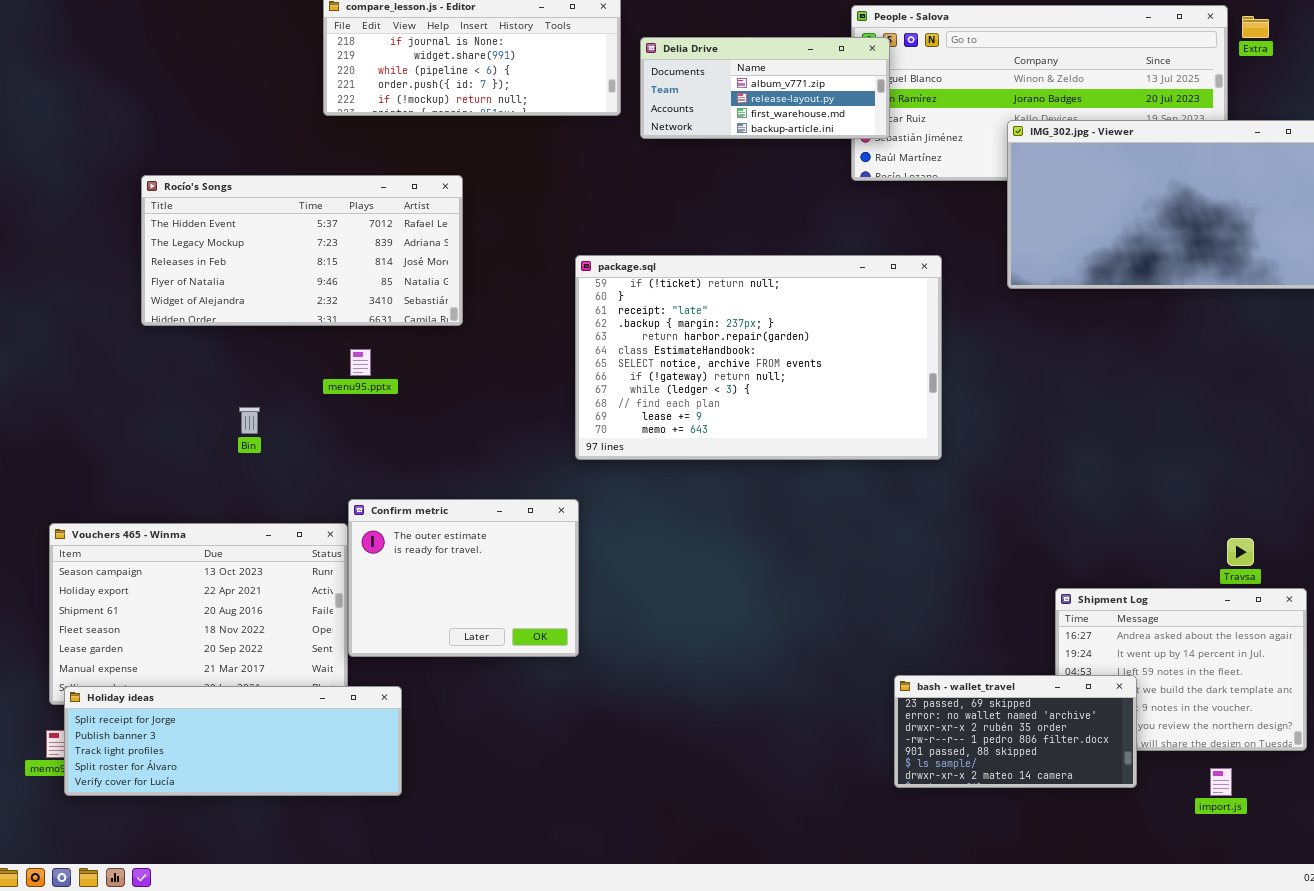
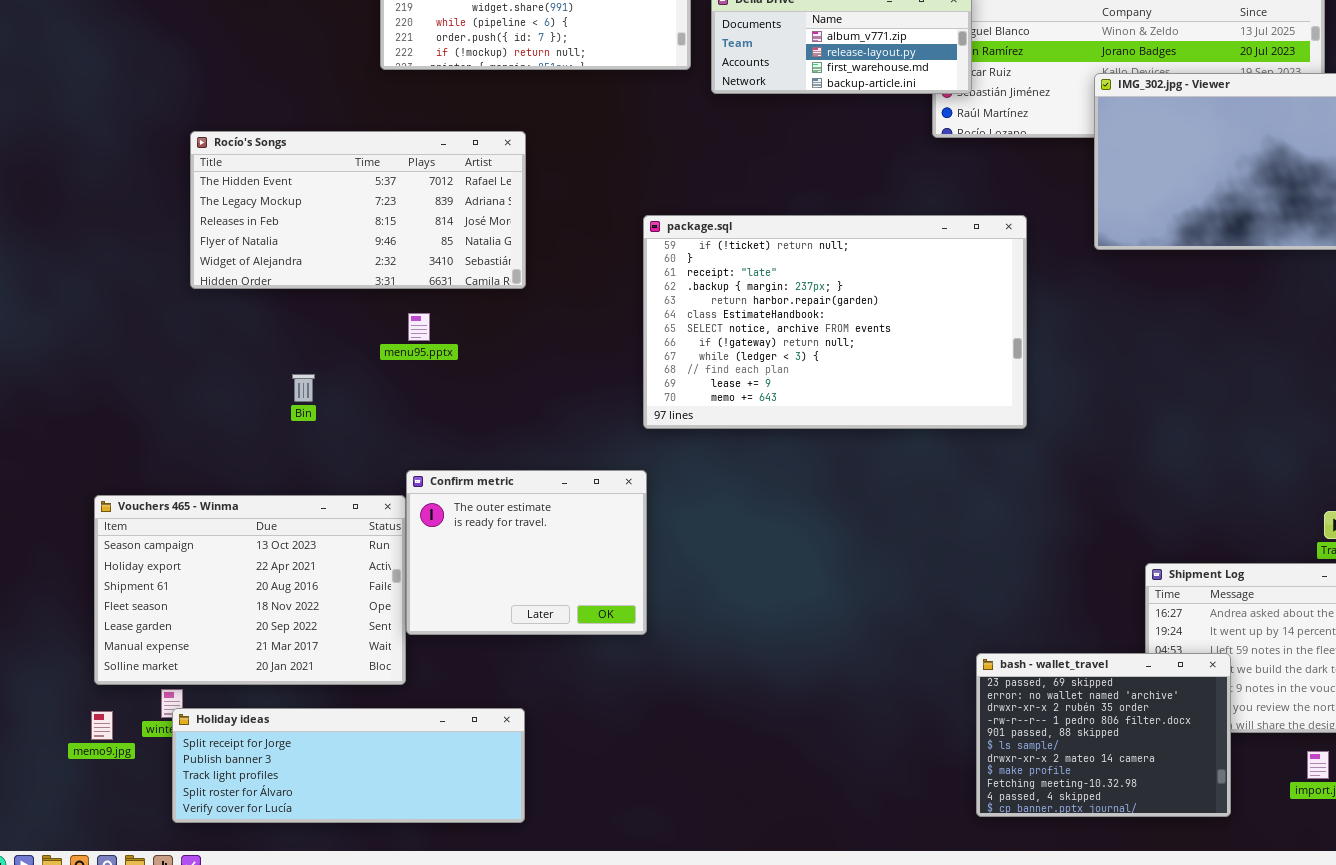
bash - wallet_travel: [894,675,1137,788] -> [976,653,1231,817], resized
Holiday ideas: [64,686,402,796] -> [172,708,525,823], moved

